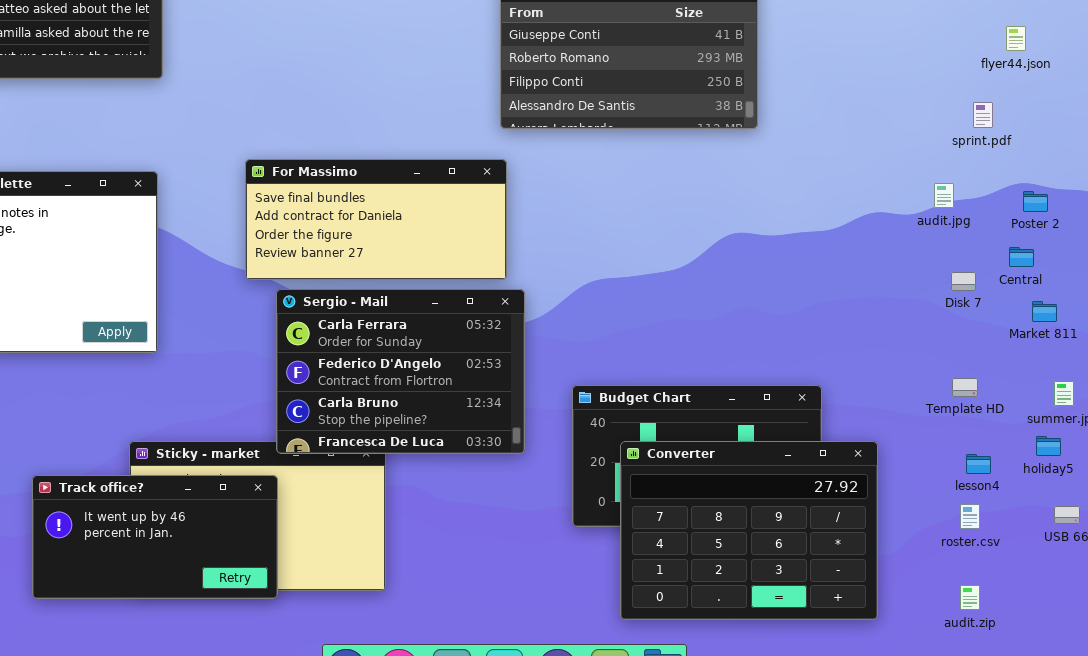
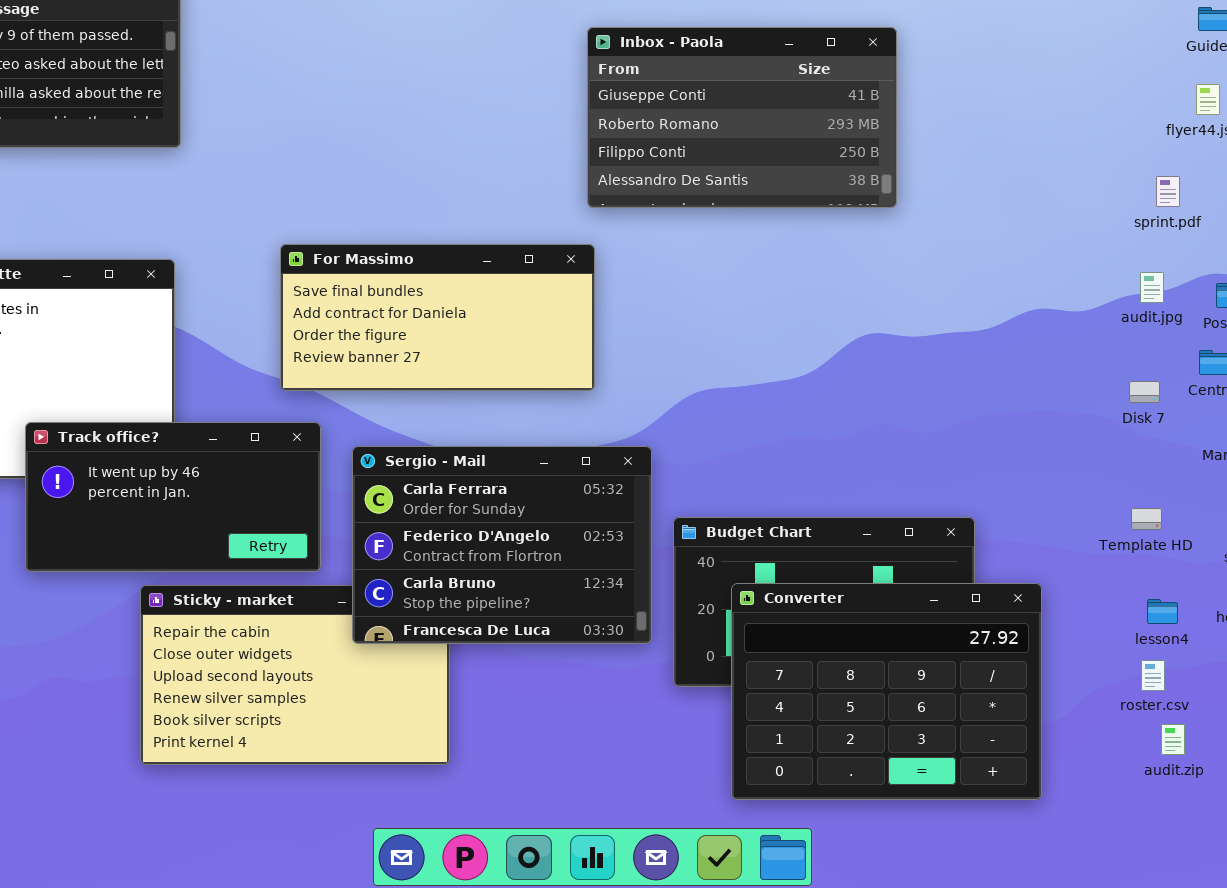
audit.jpg: [934,183,954,208] -> [1140,272,1164,303], moved
Sergio - Mail: [276,289,525,454] -> [352,446,652,644], moved
Track office?: [32,475,278,599] -> [25,422,321,572], moved
audit.zip: [960,585,980,610] -> [1161,724,1185,755], moved

